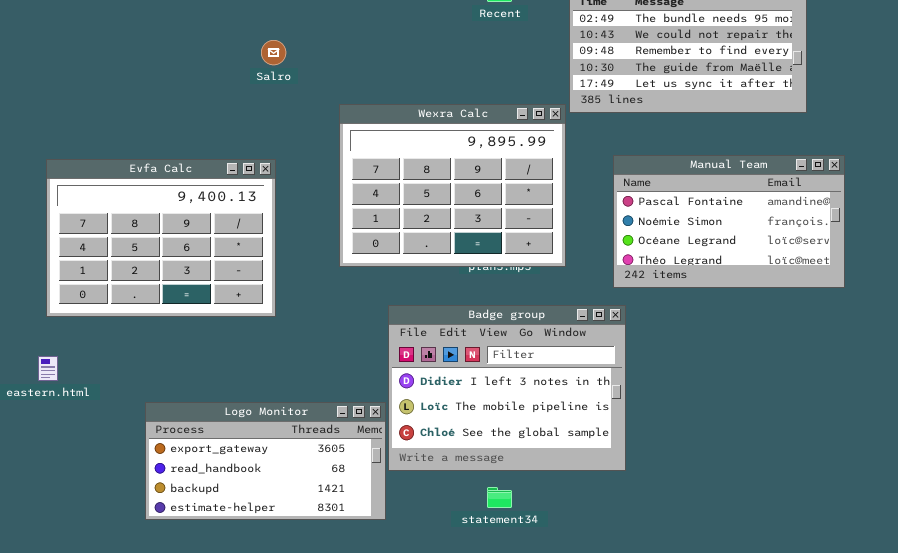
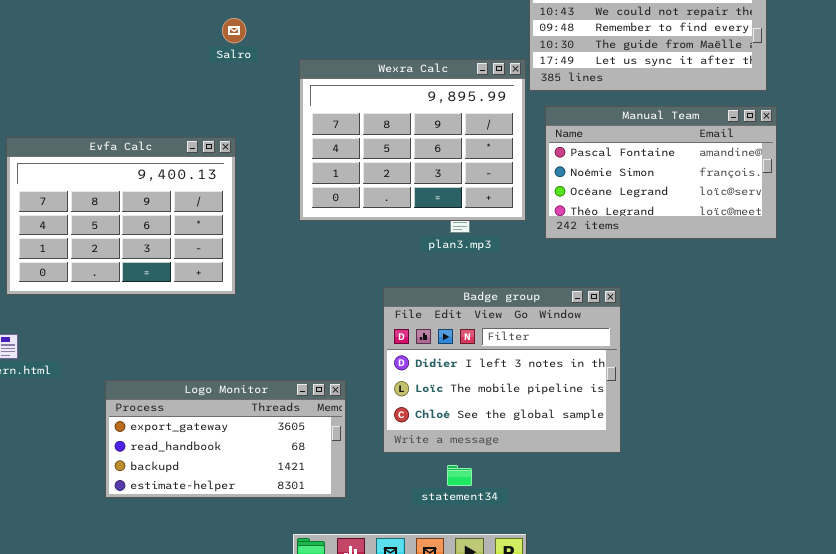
Wexra Calc: [339,104,566,267] -> [299,59,526,221], moved
Manual Team: [613,155,845,288] -> [545,106,777,239], moved
Badge group: [388,305,626,471] -> [383,287,621,453], moved

